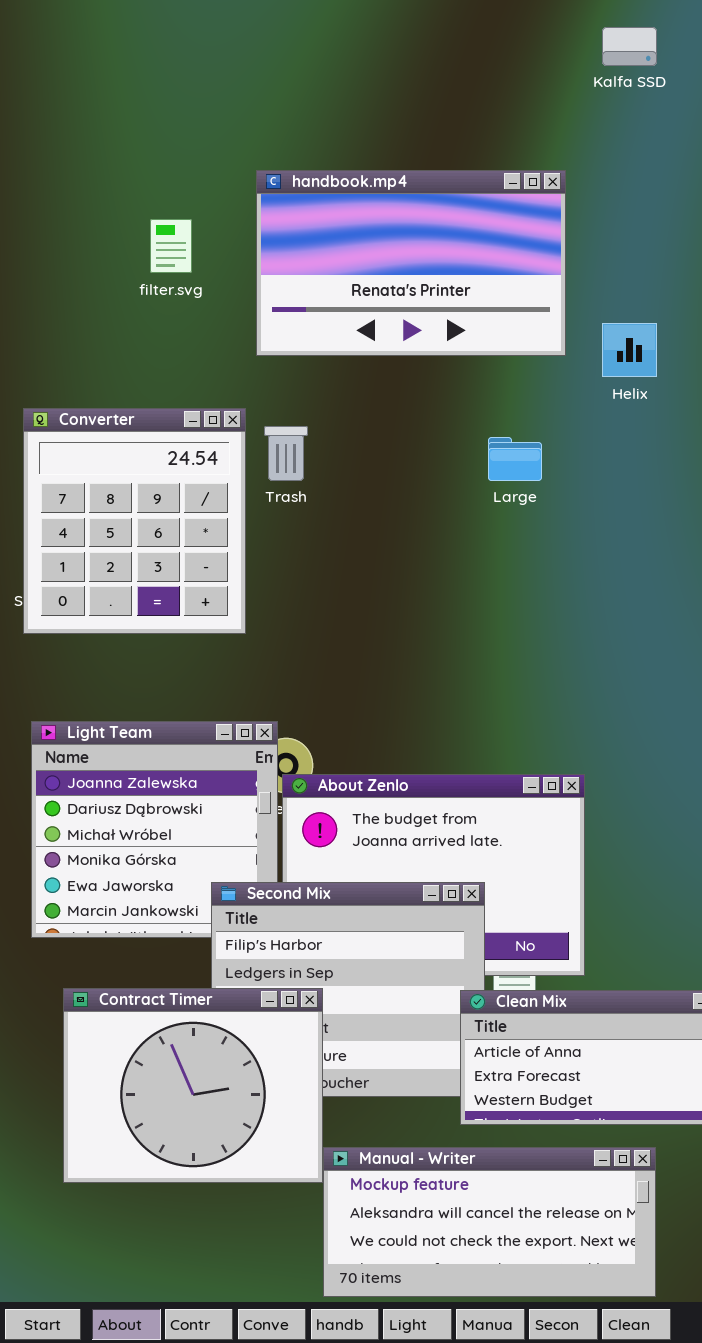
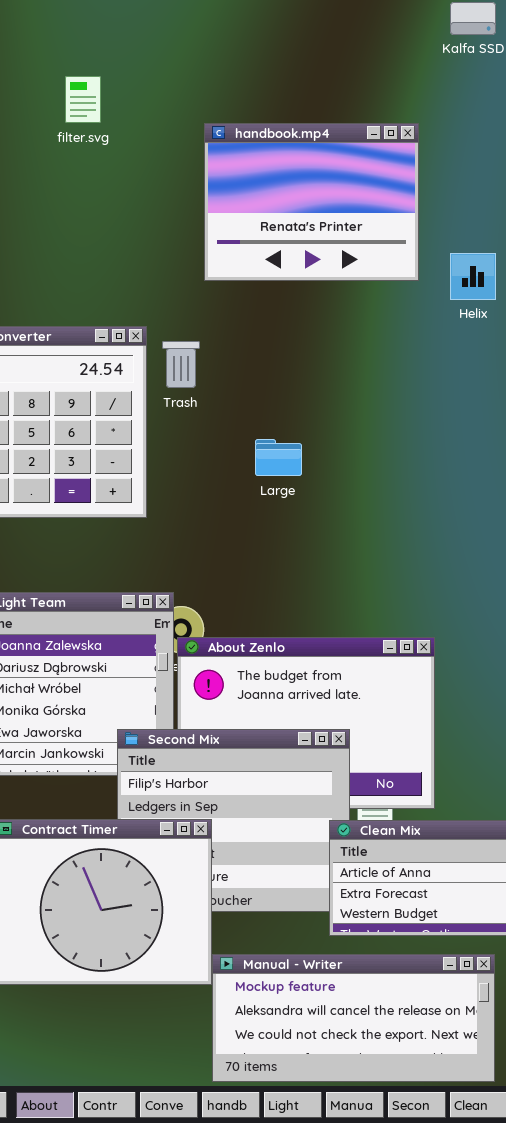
handbook.mp4: [256,170,566,356] -> [204,123,419,281], resized
filter.svg: [150,219,192,273] -> [65,76,101,123], moved
Large: [488,437,542,481] -> [255,439,302,476], moved

